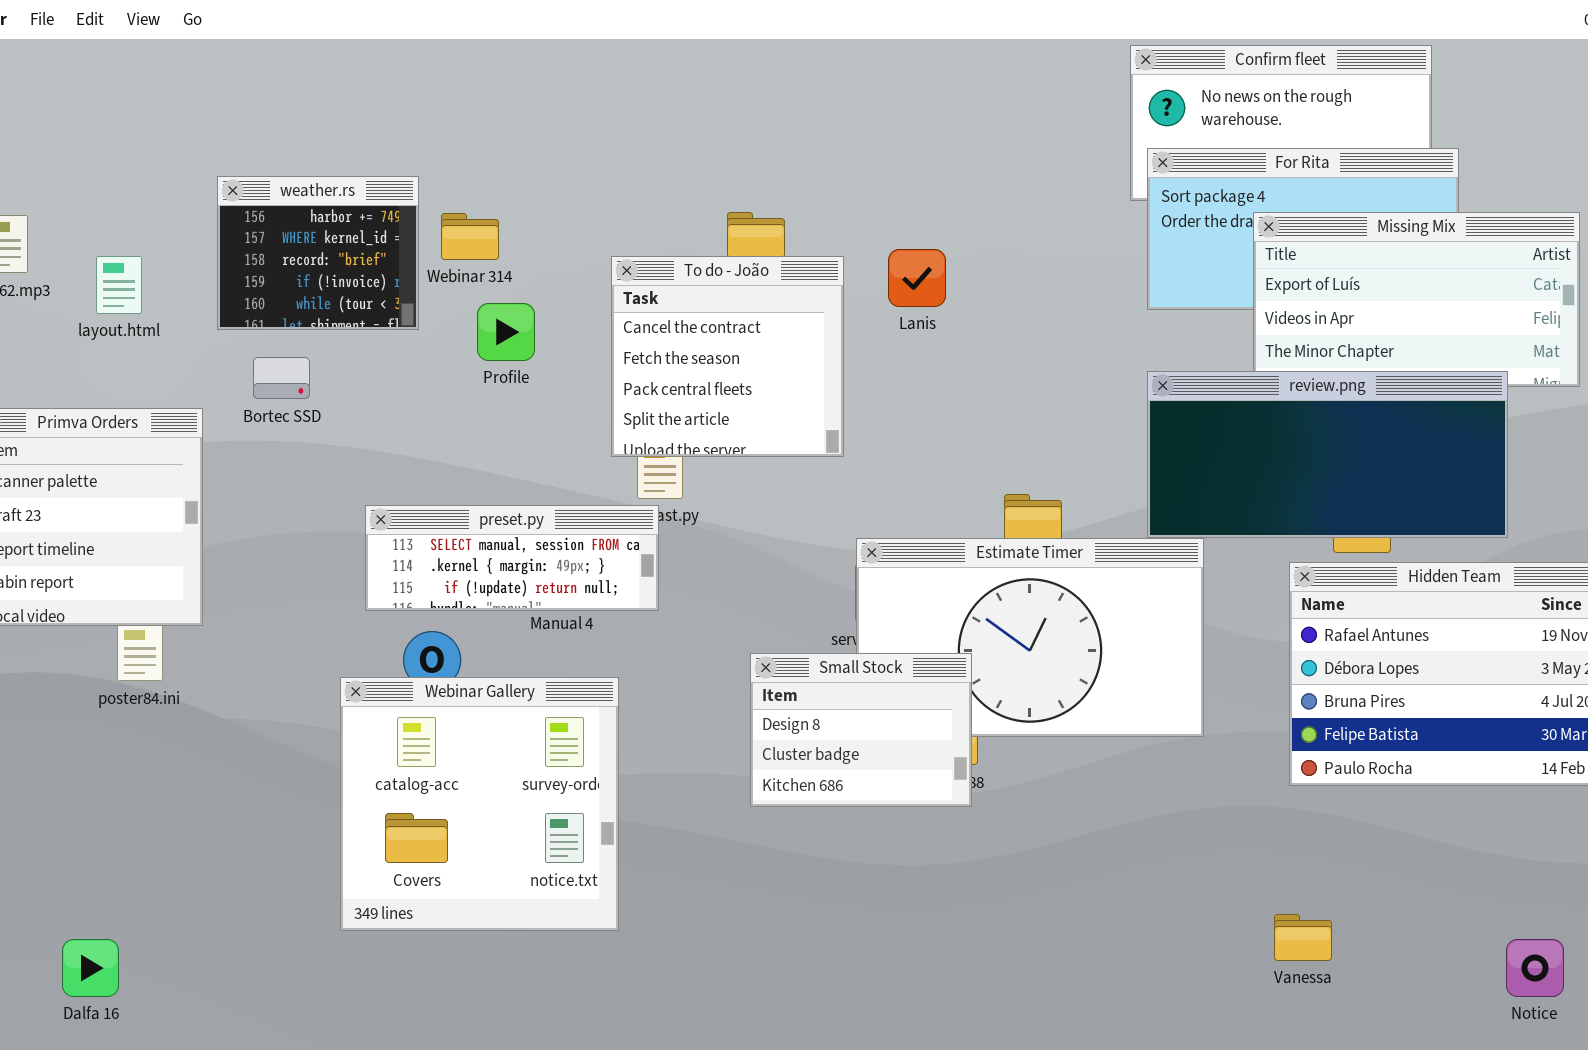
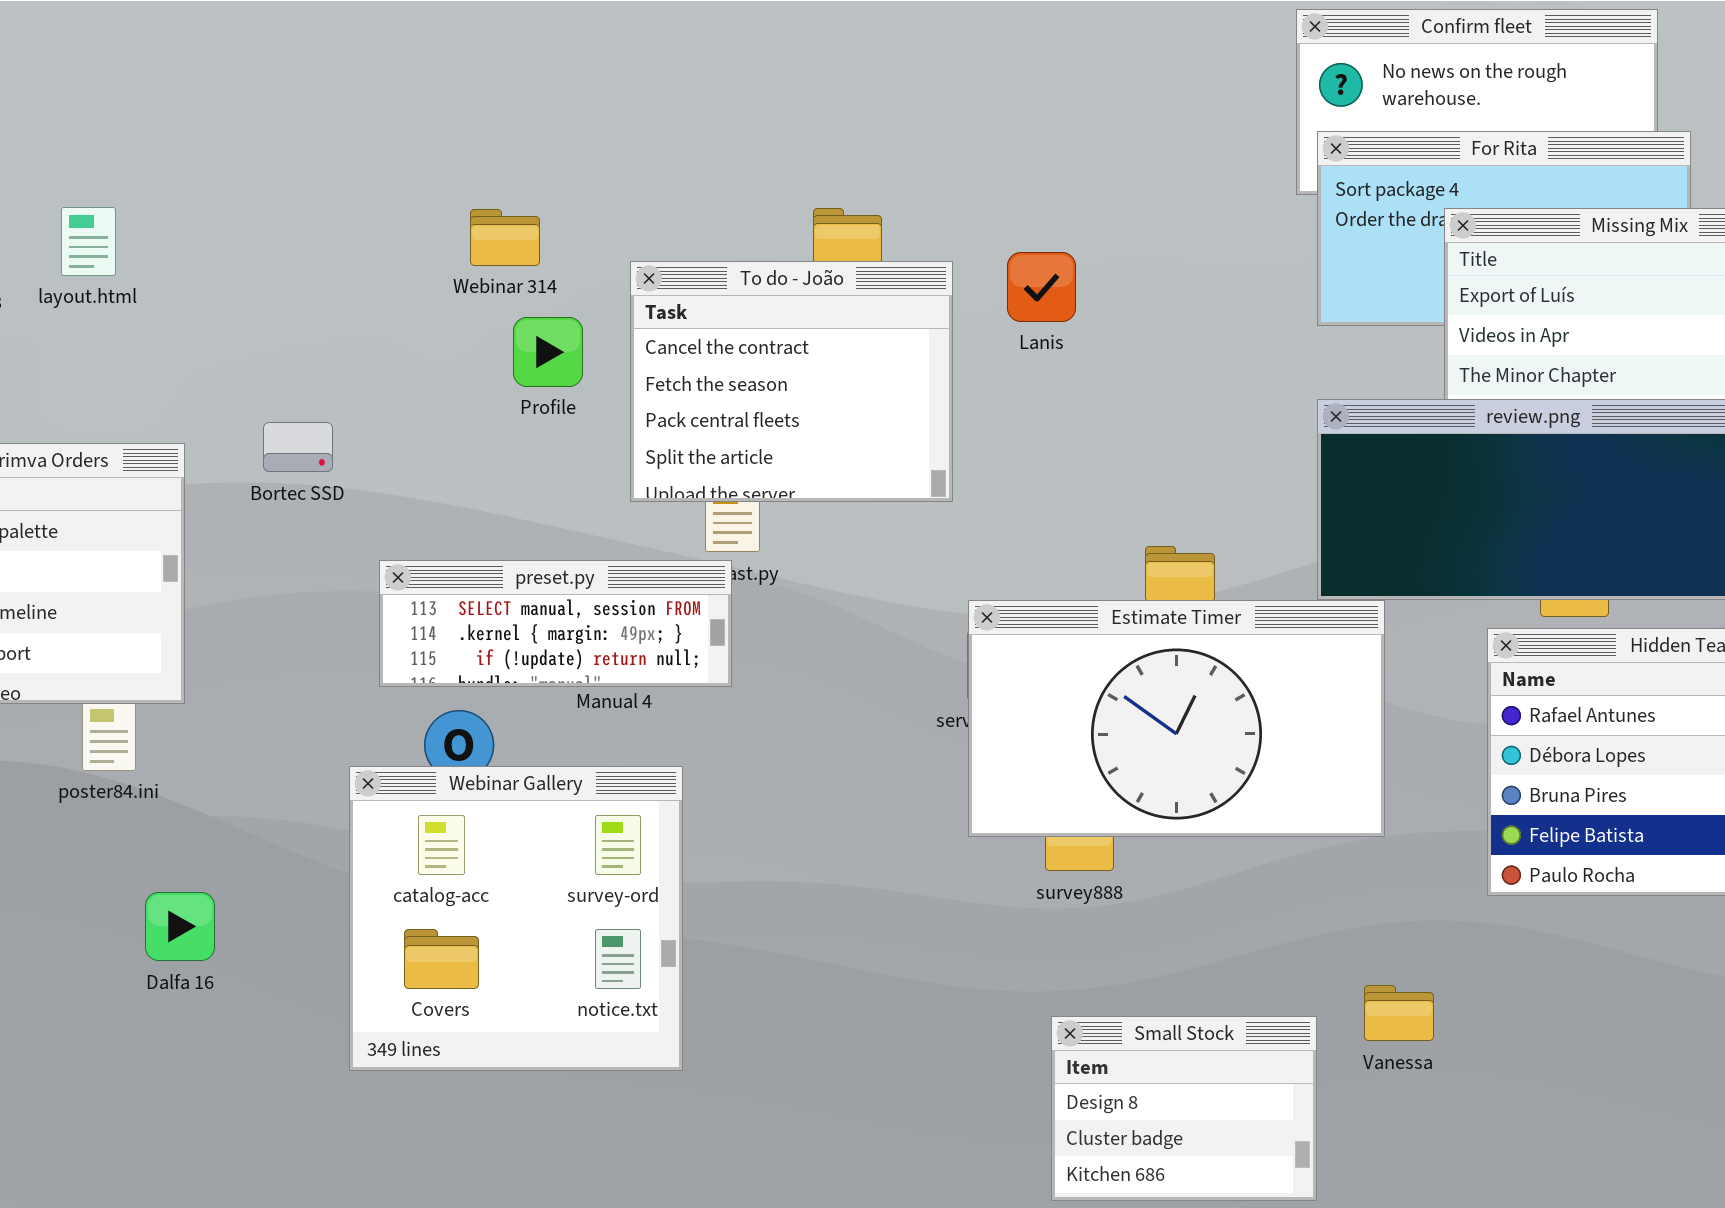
weather.rs: [217,176,419,330] -> none, closed
layout.html: [96,256,142,314] -> [61,207,116,276], moved
To do - João: [611,256,844,457] -> [630,261,953,502], resized
Bortec SSD: [253,357,310,399] -> [263,422,333,472], moved
Small Stock: [750,653,972,807] -> [1051,1016,1317,1201], moved
Vanessa: [1274,914,1332,961] -> [1364,985,1434,1041], moved
Dalfa 16: [62,939,119,997] -> [145,892,215,961], moved

